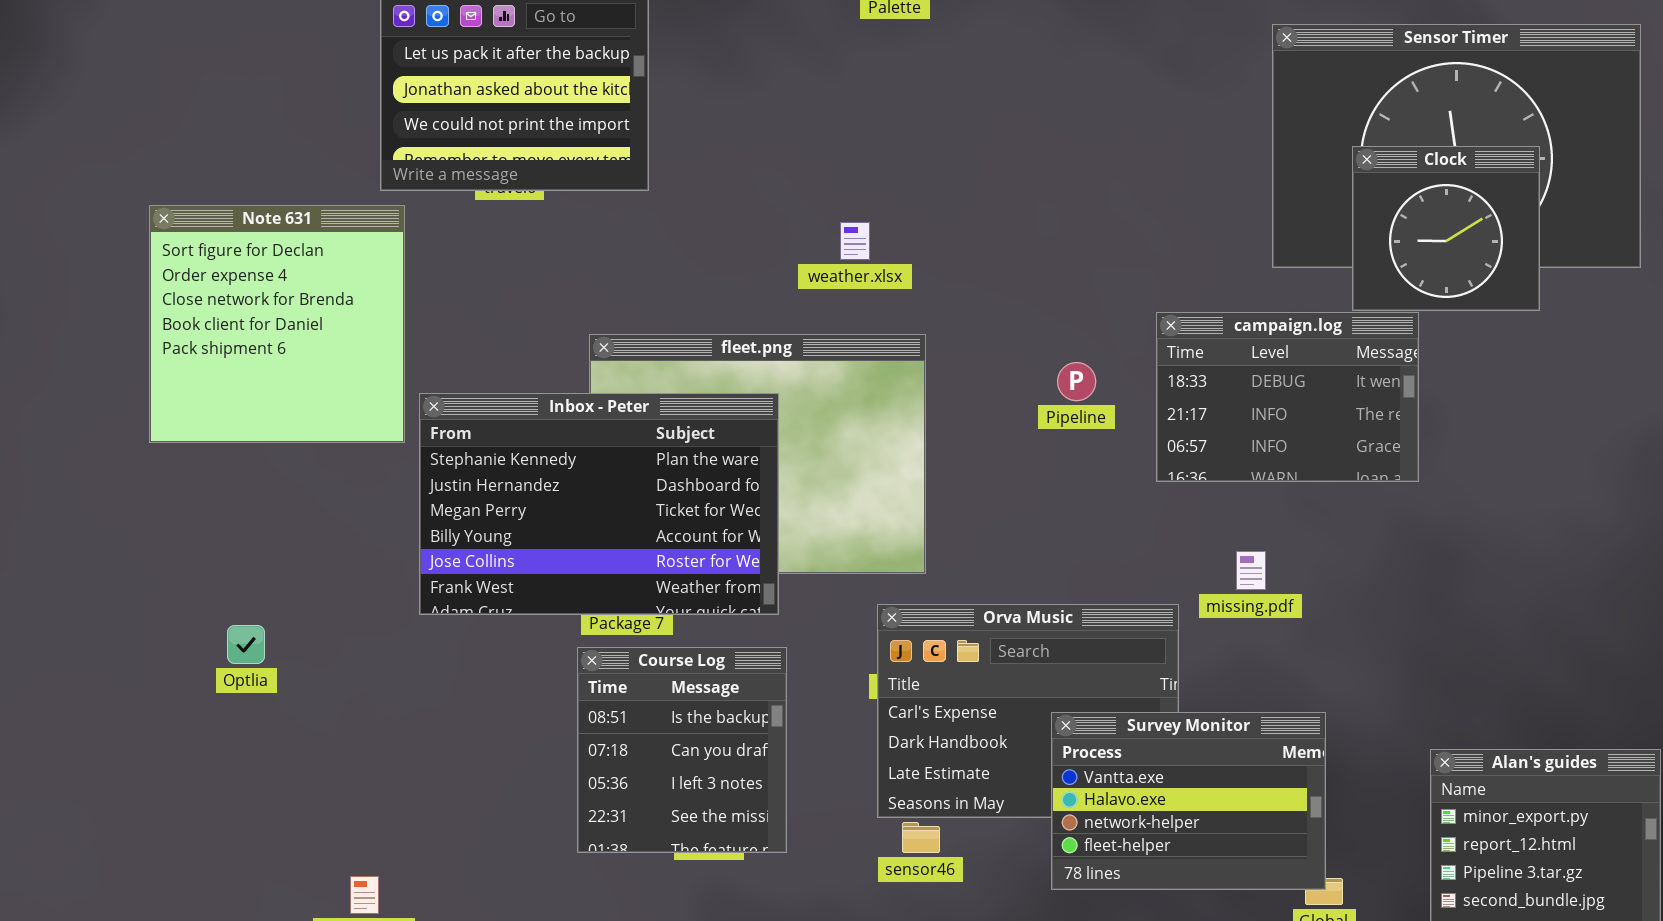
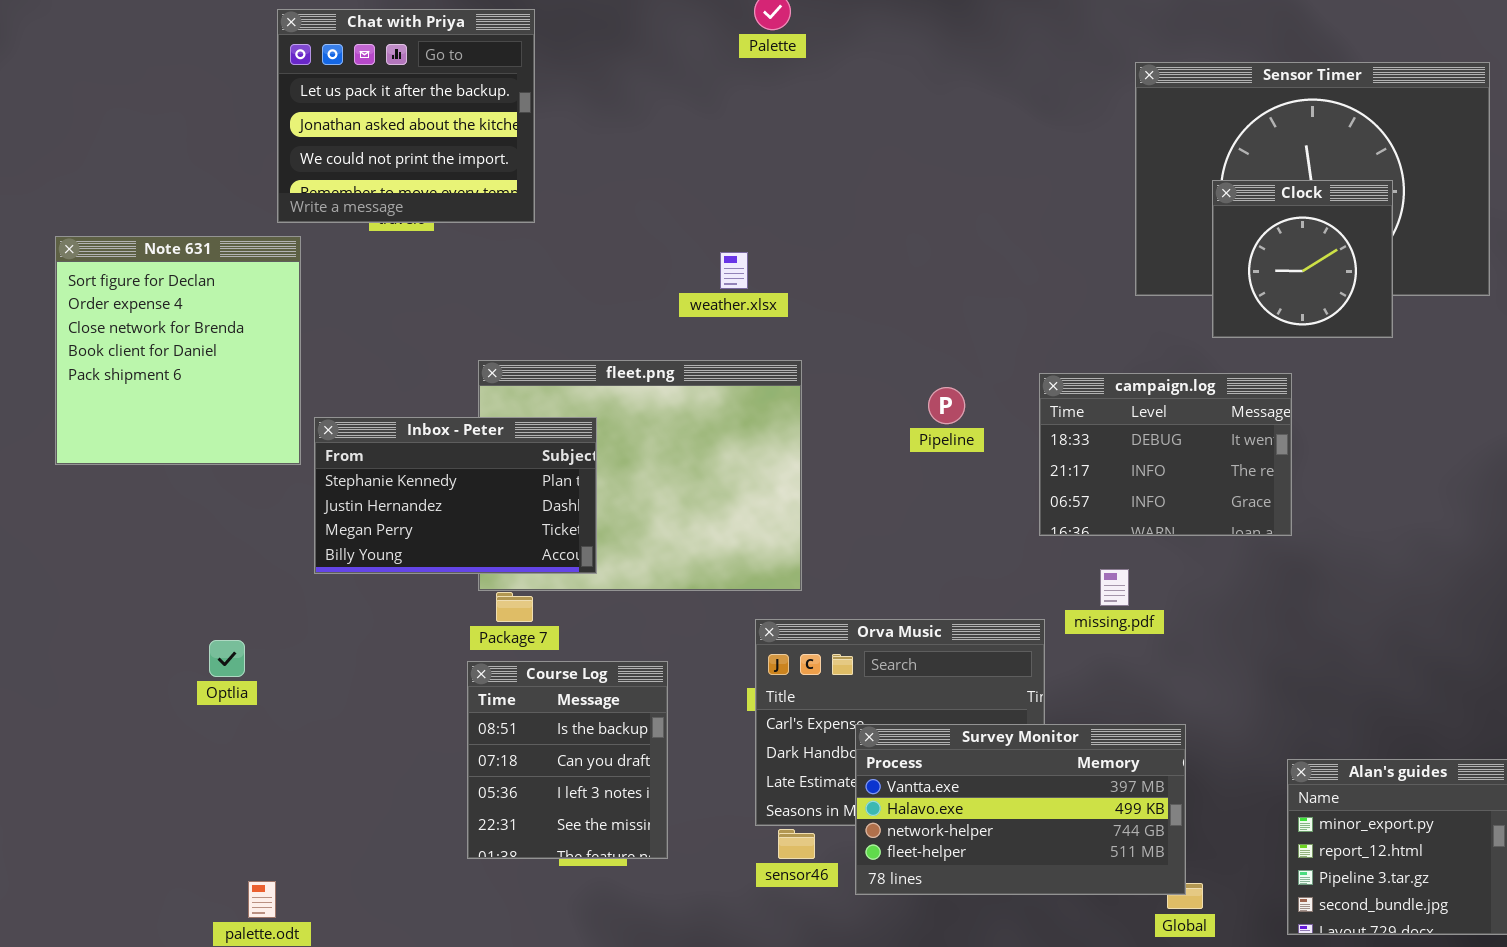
campaign.log: [1156,312,1419,482] -> [1039,373,1292,536], moved
Inbox - Peter: [419,393,779,615] -> [314,417,597,574], resized
Optlia: [227,625,265,664] -> [209,640,245,677], moved
Survey Monitor: [1051,712,1326,890] -> [855,724,1186,895], resized

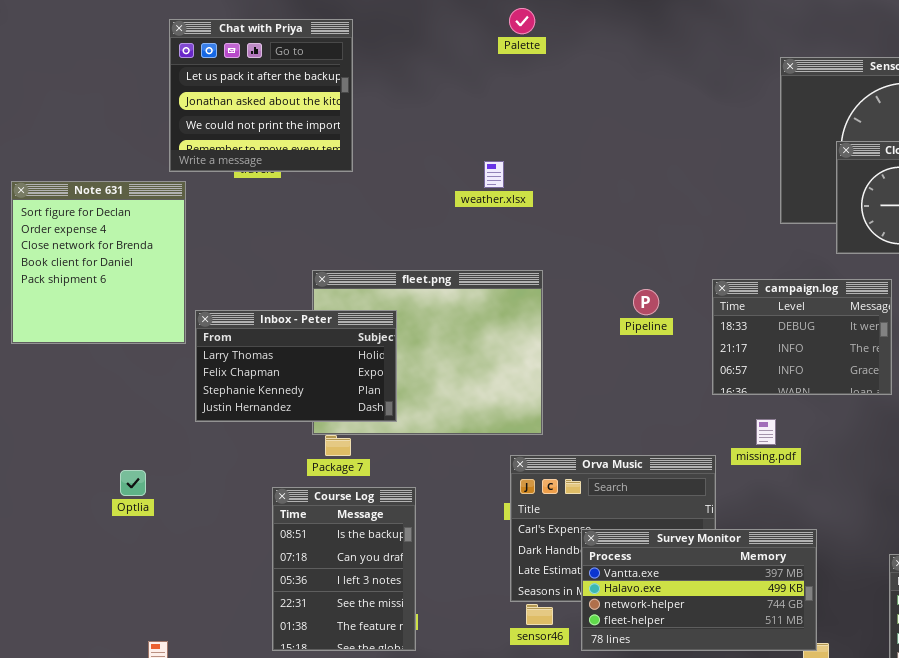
weather.xlsx: [720,252,748,289] -> [484,161,504,188], moved
Inbox - Peter: [314,417,597,574] -> [195,310,397,422], scrolled up 2 rows
Course Log: [467,661,668,859] -> [272,487,416,651], moved, resized

